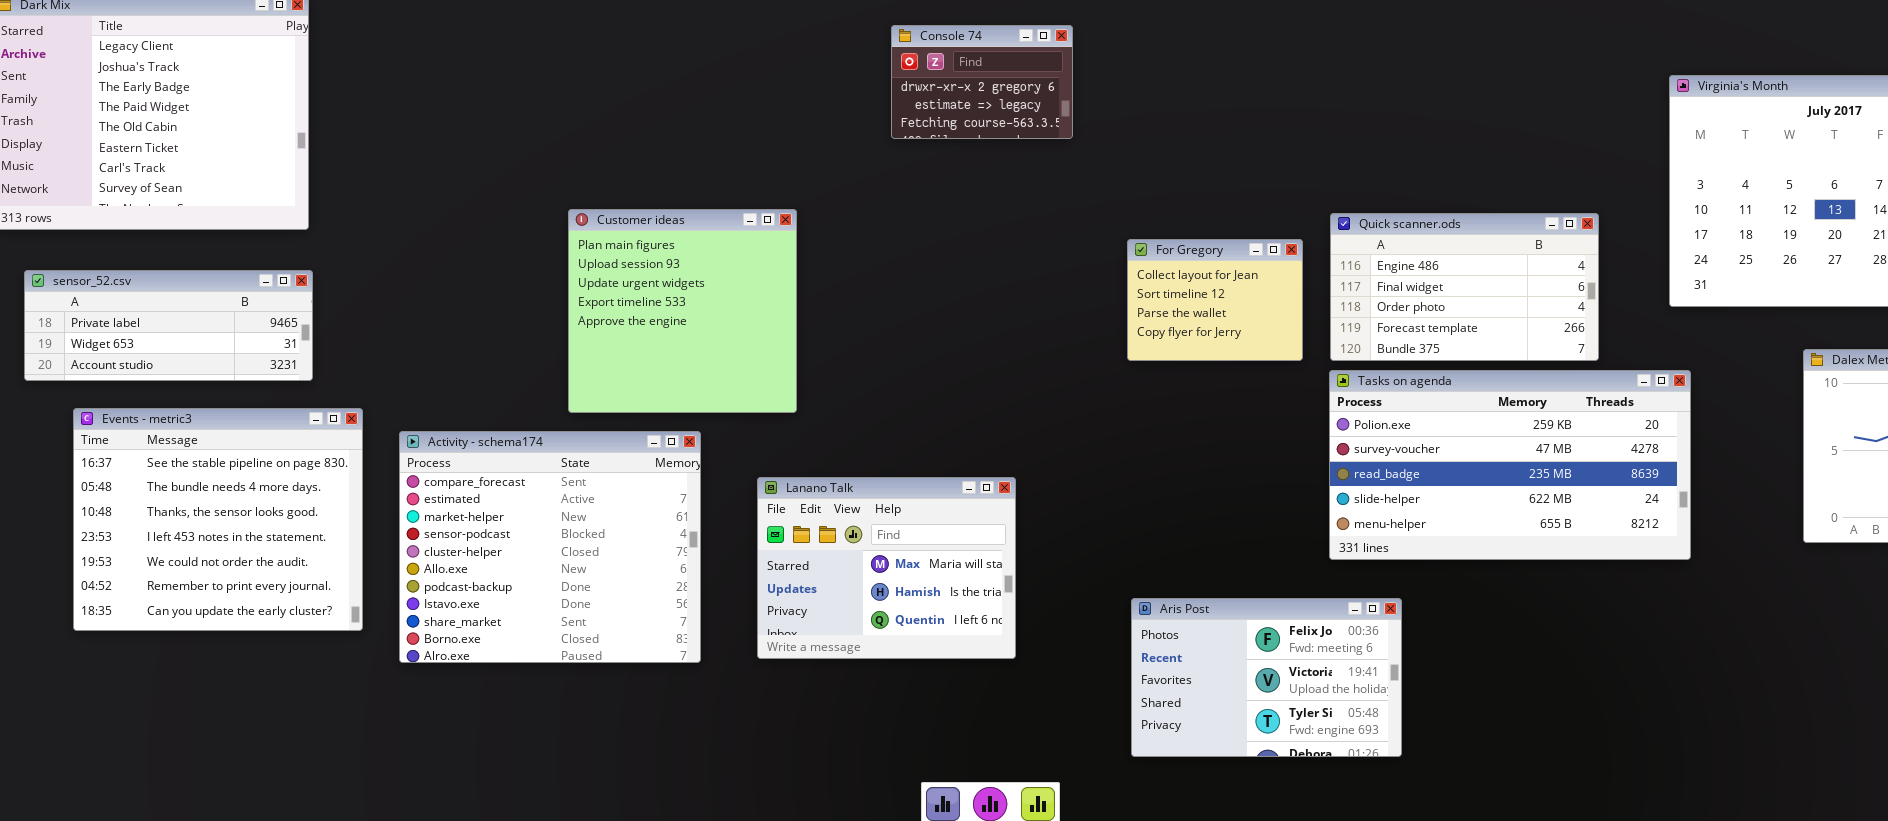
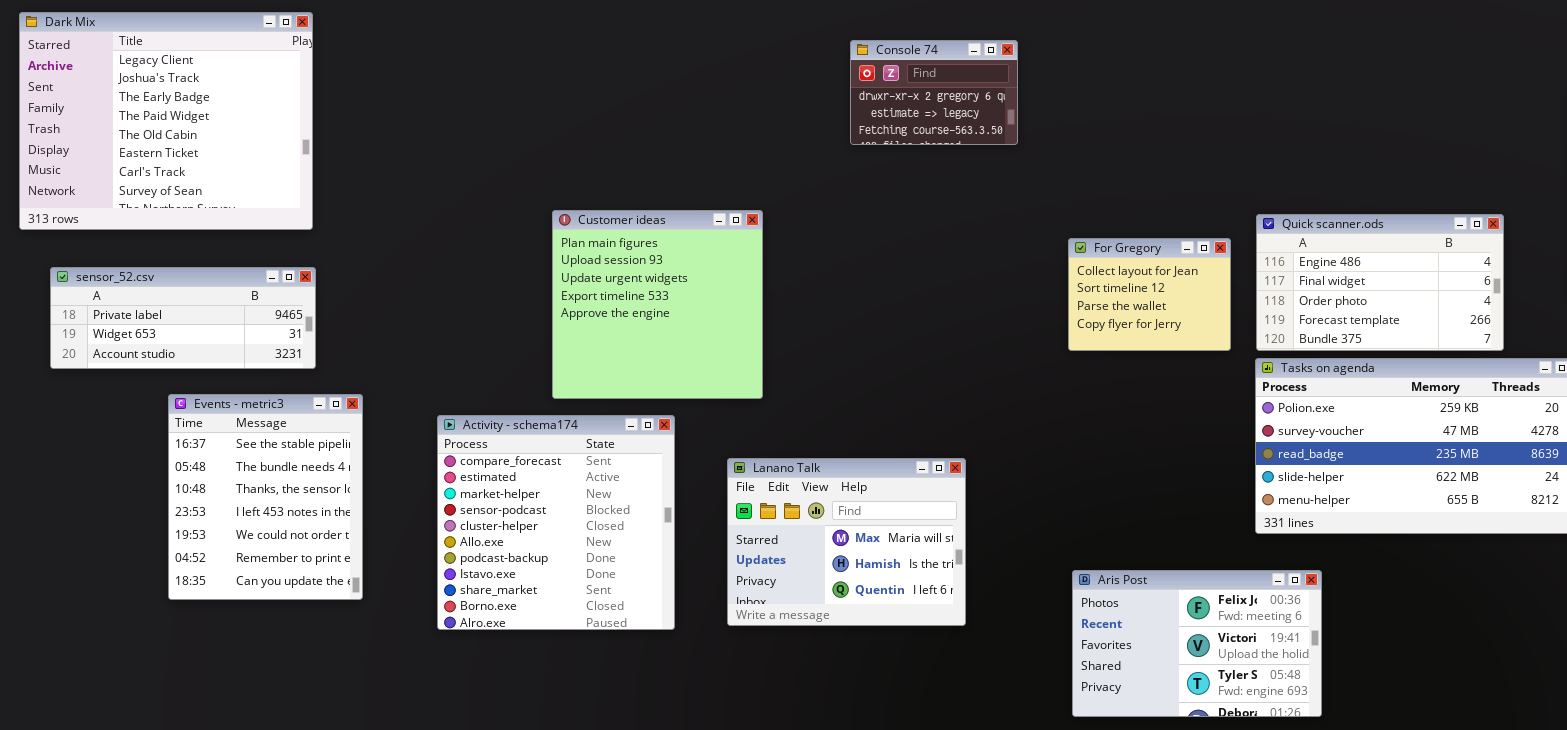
Events - metric3: [73,408,363,631] -> [168,394,363,600], resized
Activity - schema174: [399,431,701,663] -> [437,415,675,630], resized

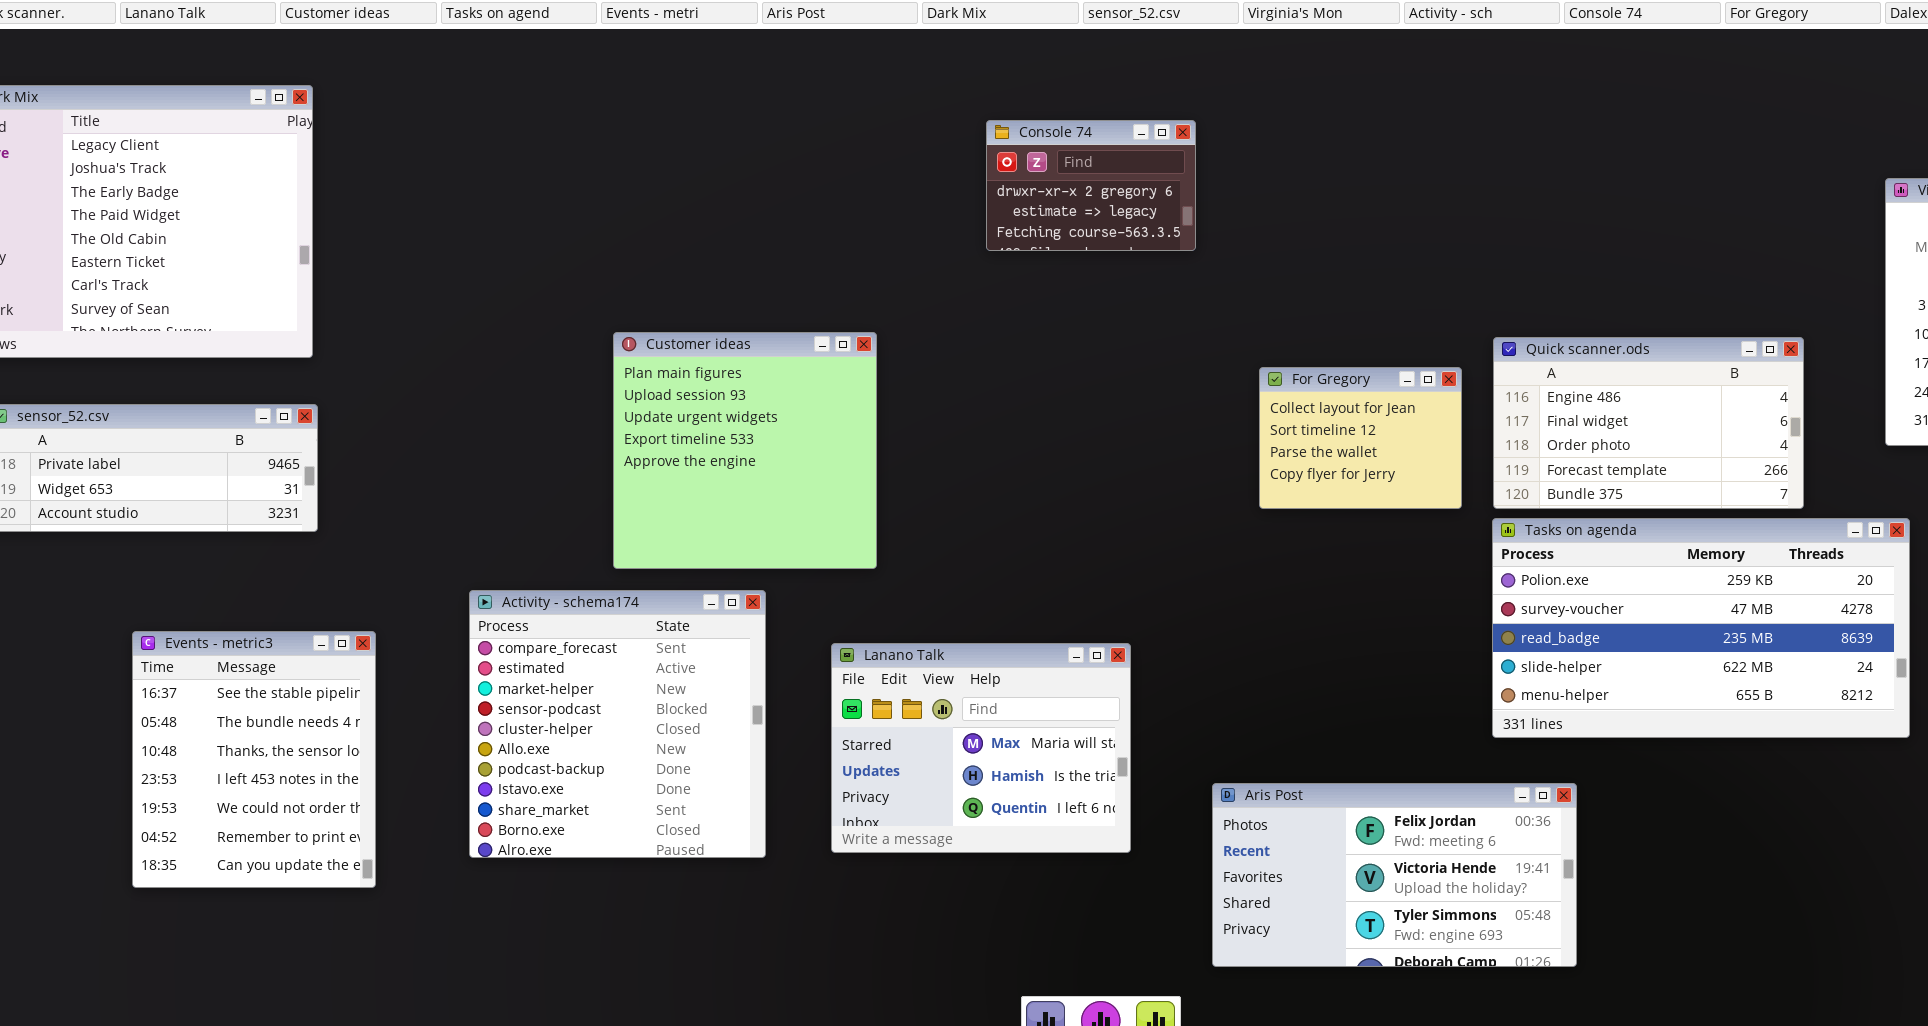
Events - metric3: [168,394,363,600] -> [132,631,376,888], moved
Aris Post: [1072,570,1322,717] -> [1212,783,1577,967], resized

